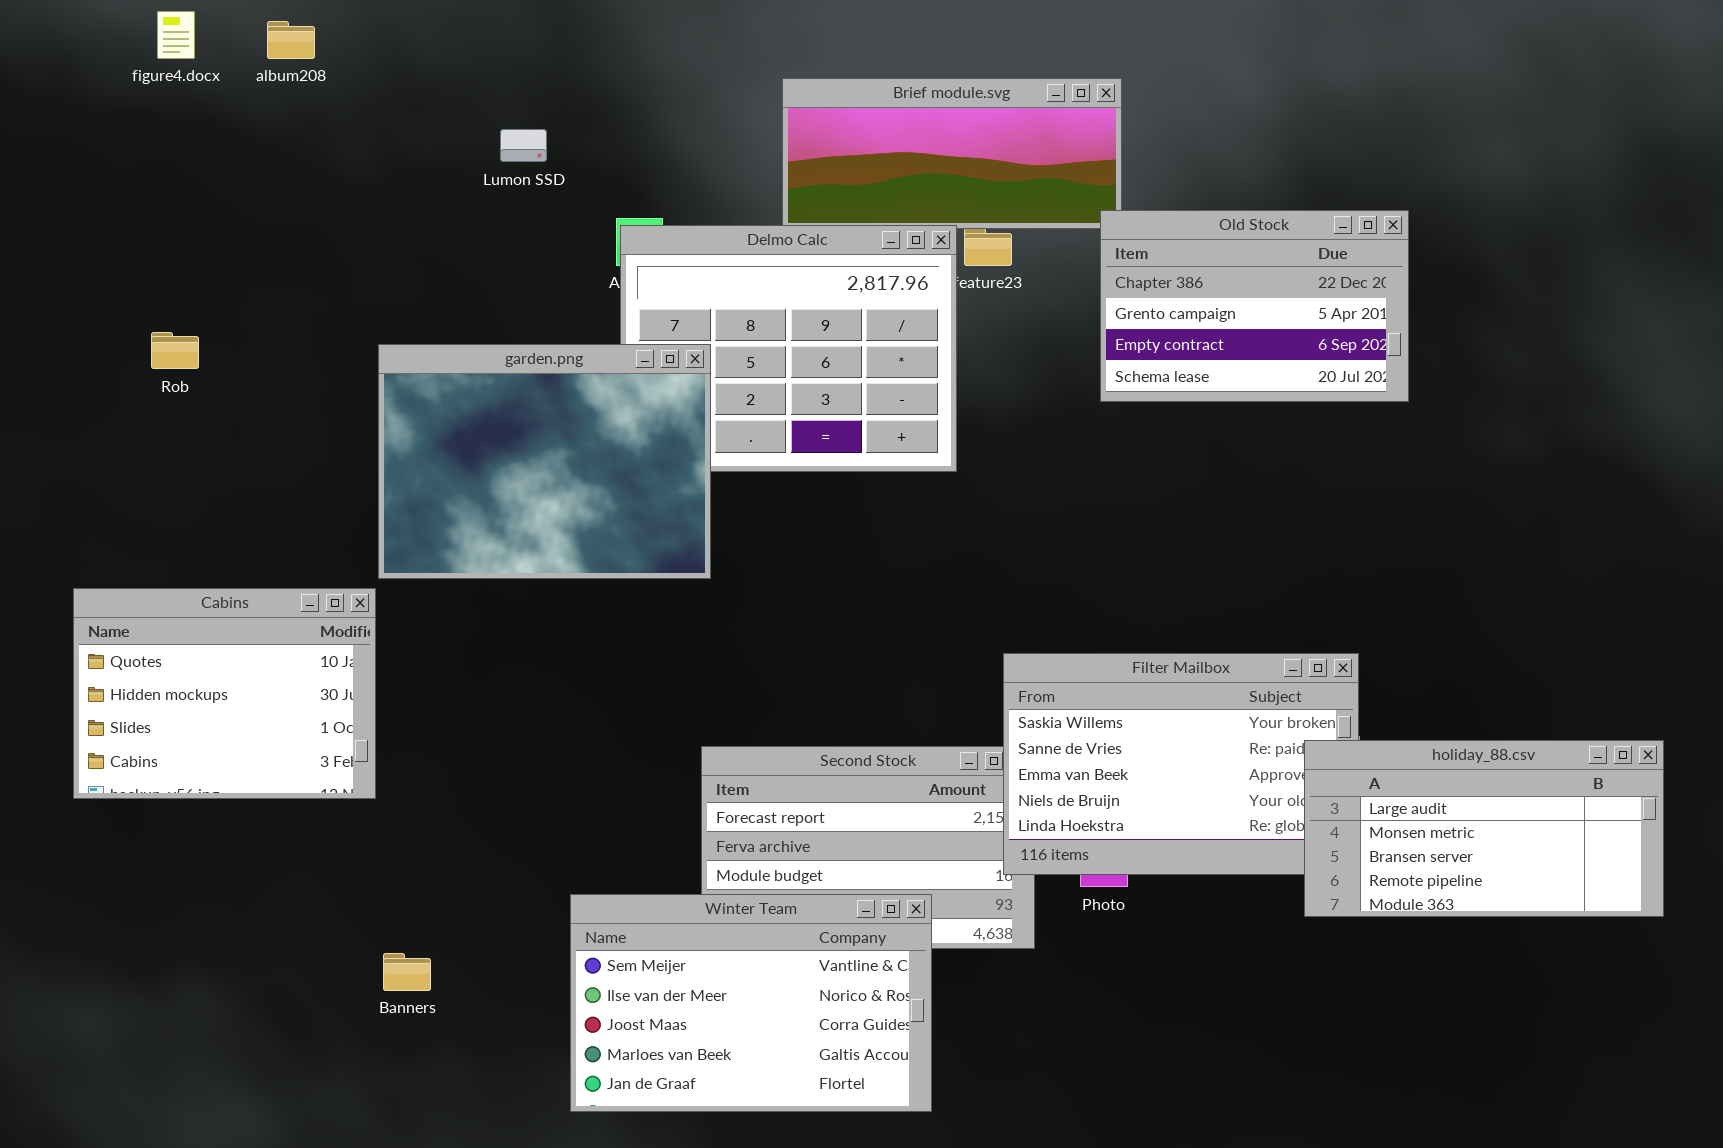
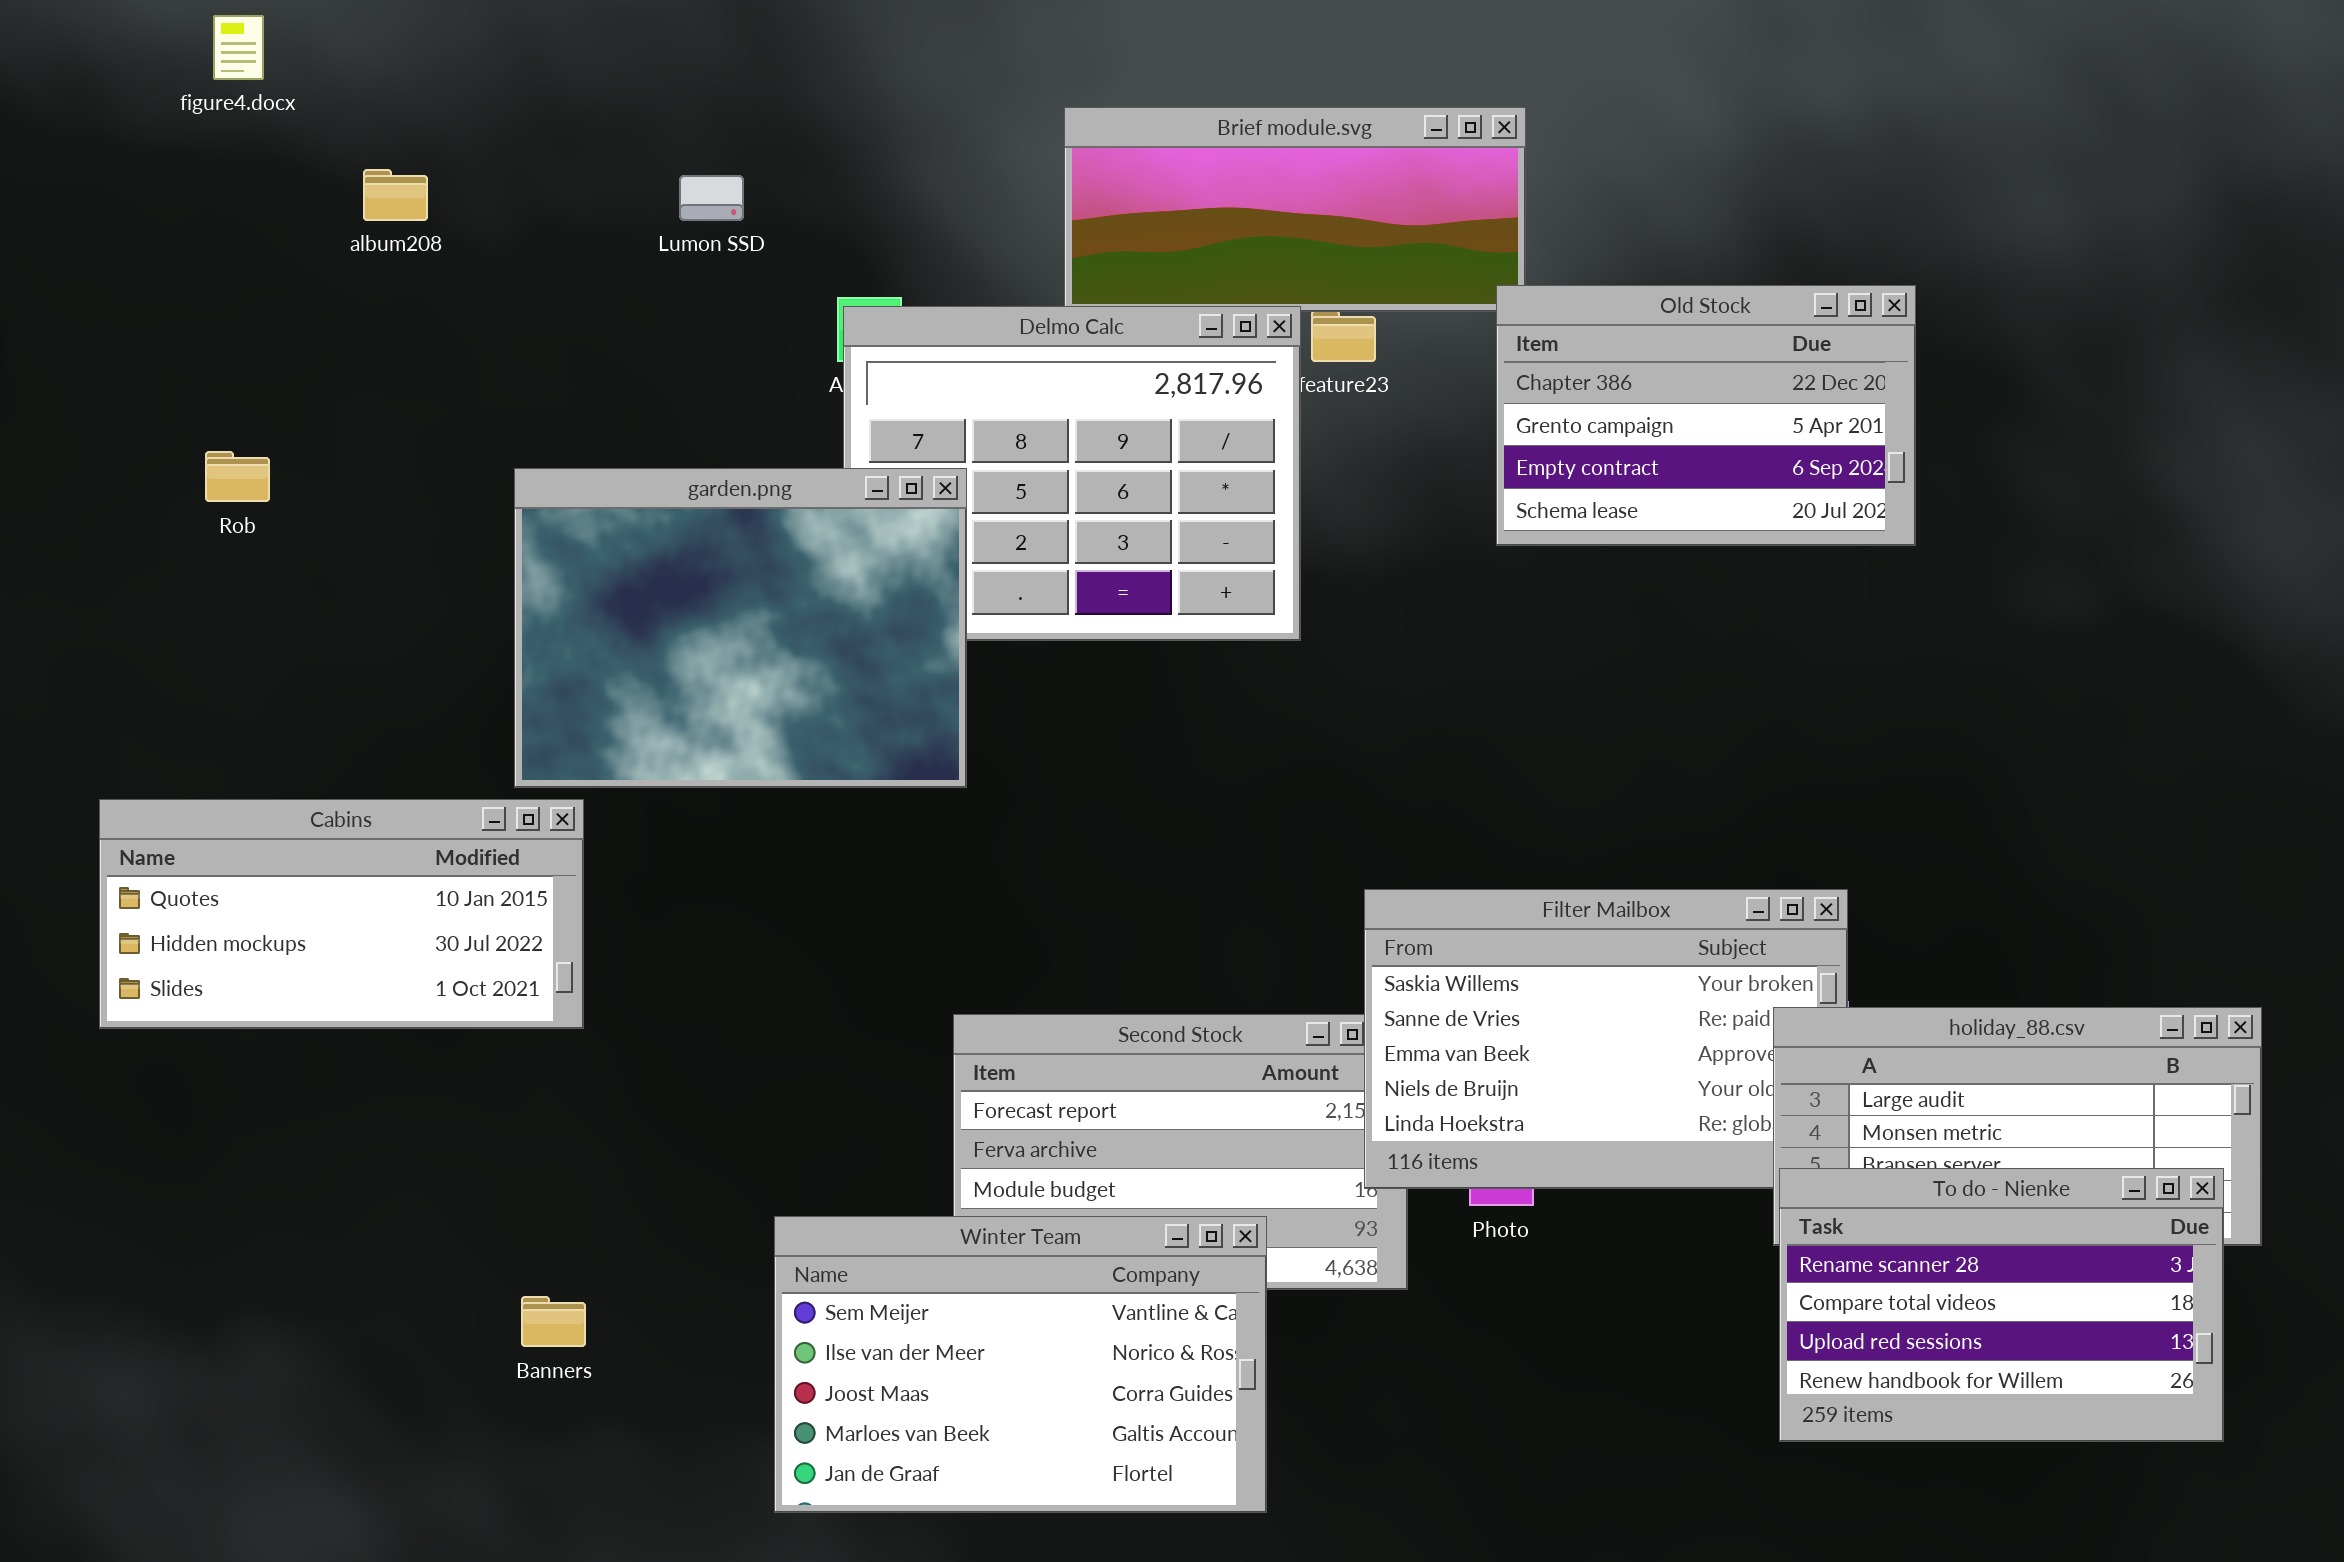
album208: [267,21,315,59] -> [363,169,428,221], moved
Cabins: [73,588,376,799] -> [99,799,584,1029], resized
To do - Nienke: none -> [1779,1168,2224,1442], opened

